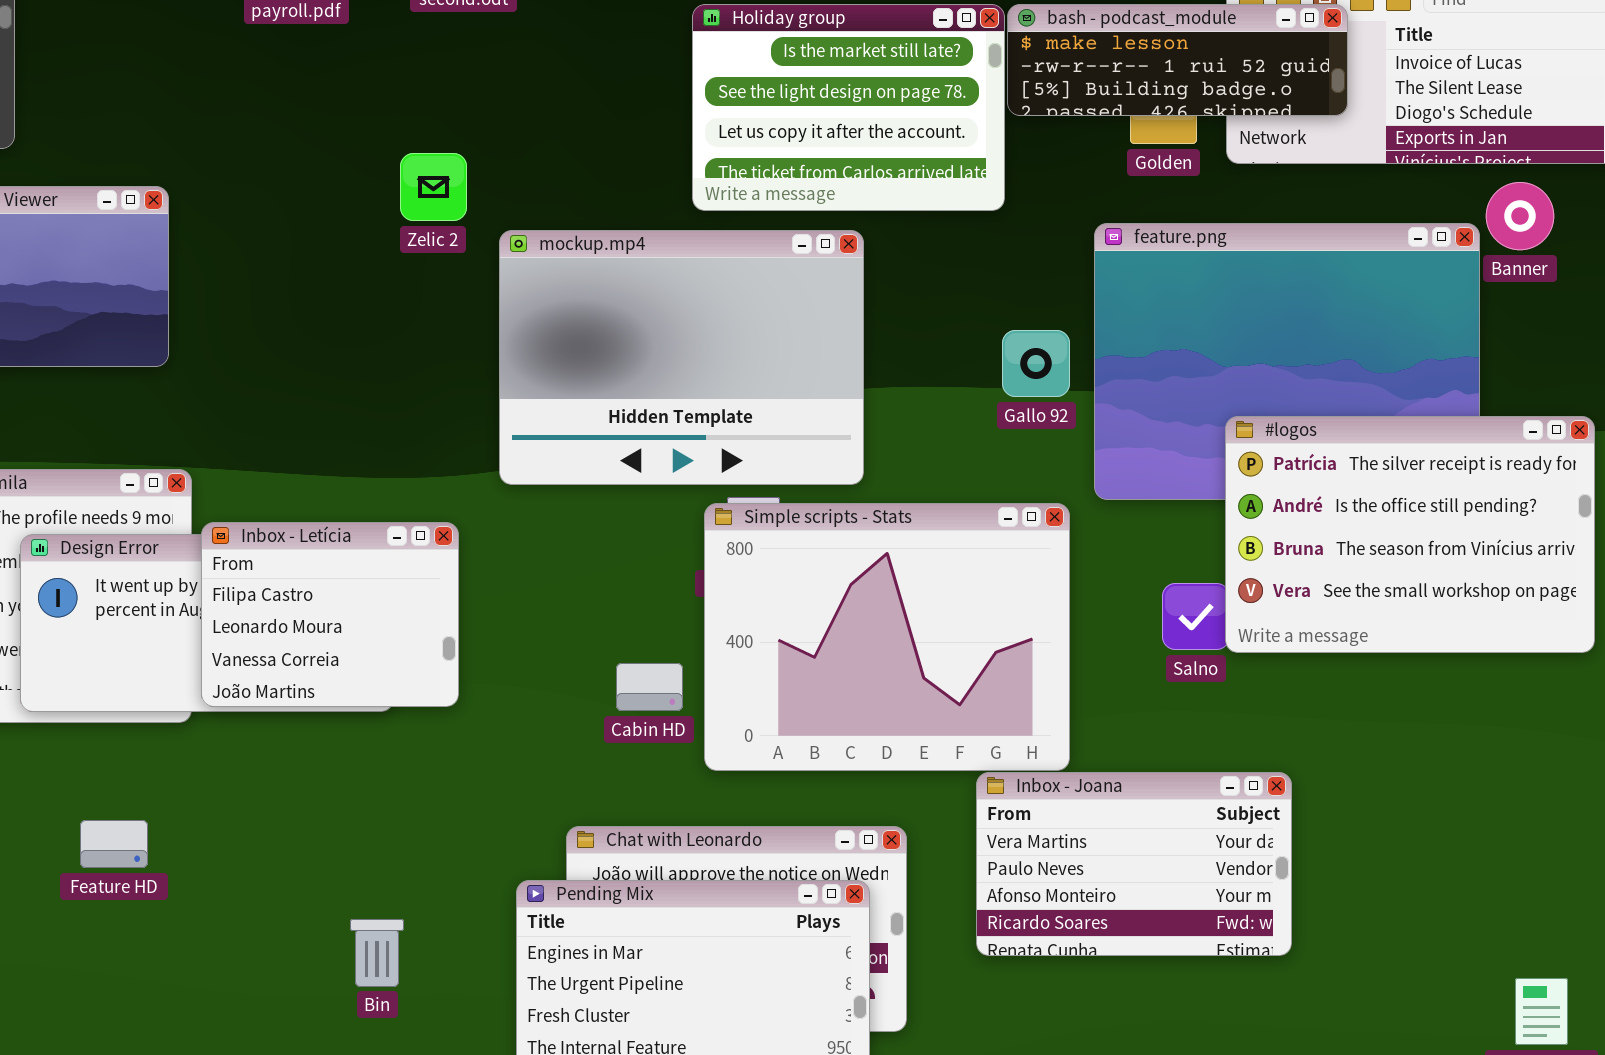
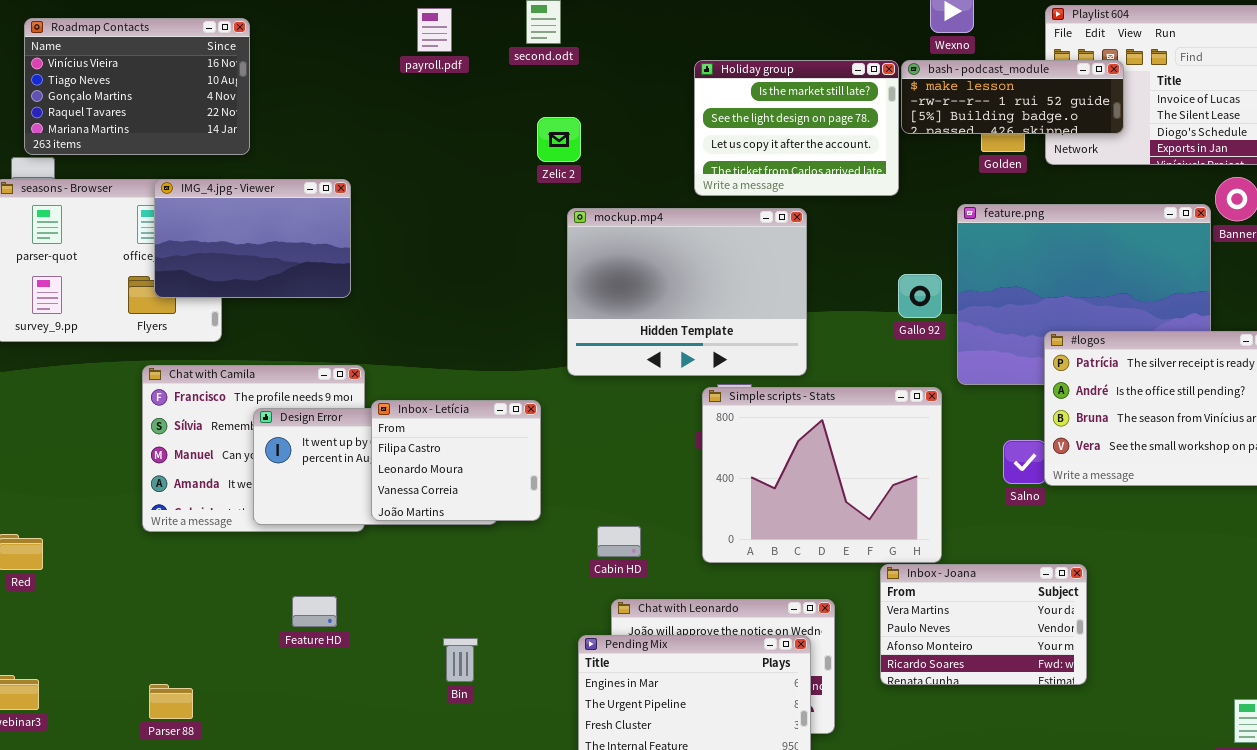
Zelic 2: [400,153,467,221] -> [537,117,581,162], moved
Cabin HD: [616,663,683,711] -> [597,526,641,557], moved
Bin: [350,919,404,987] -> [443,638,478,682], moved

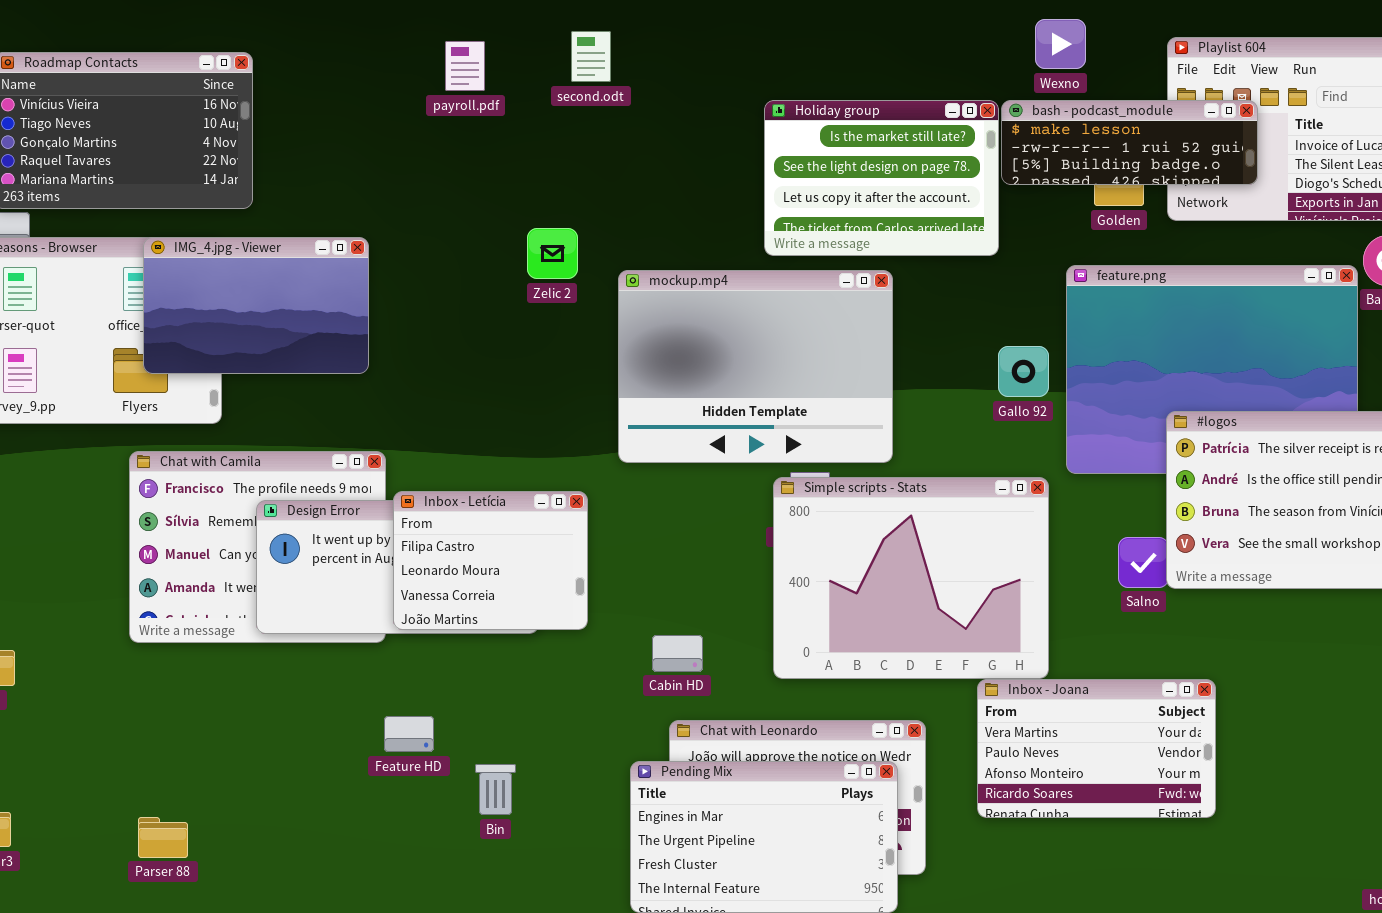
Zelic 2: [537,117,581,162] -> [527,228,578,279], moved
Feature HD: [292,596,337,627] -> [384,716,434,752], moved

